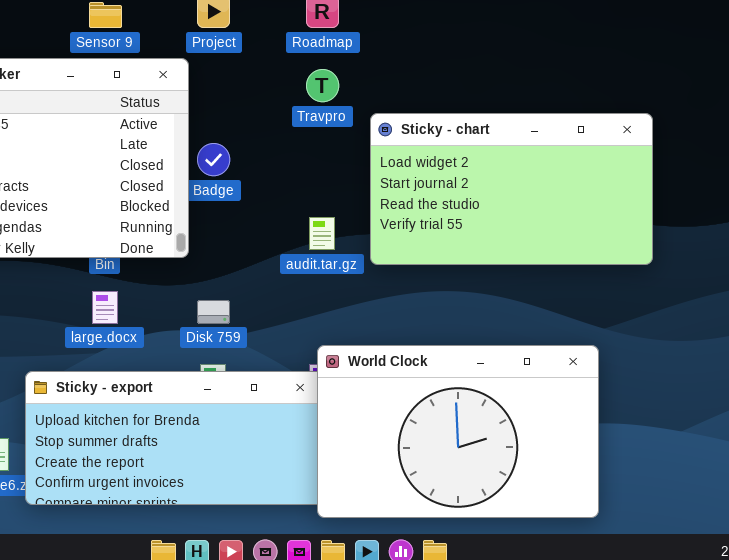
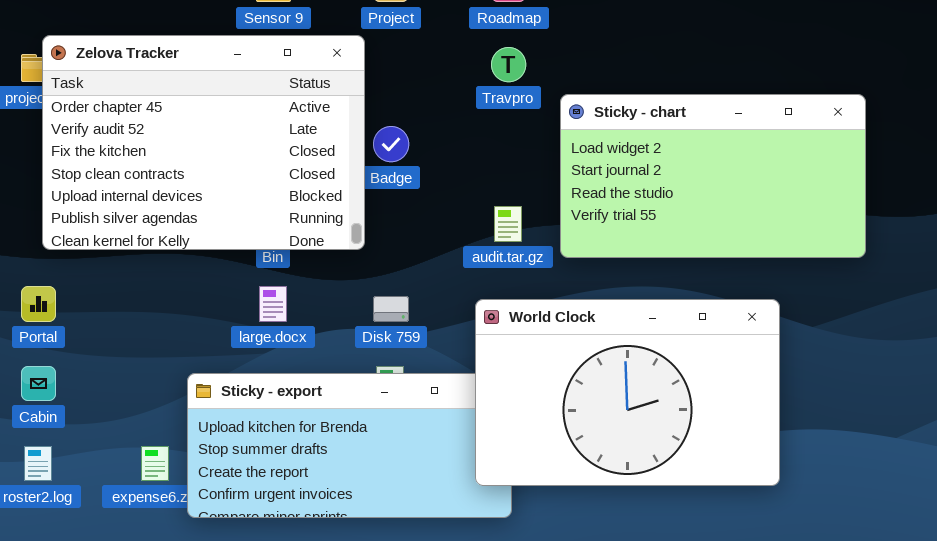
World Clock: [317,345,599,518] -> [475,299,780,486], moved

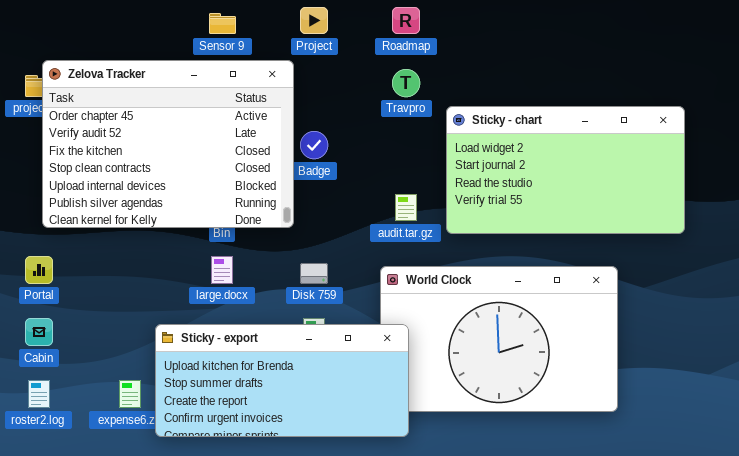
Sticky - export: [187,373,512,518] -> [155,324,409,437], raised

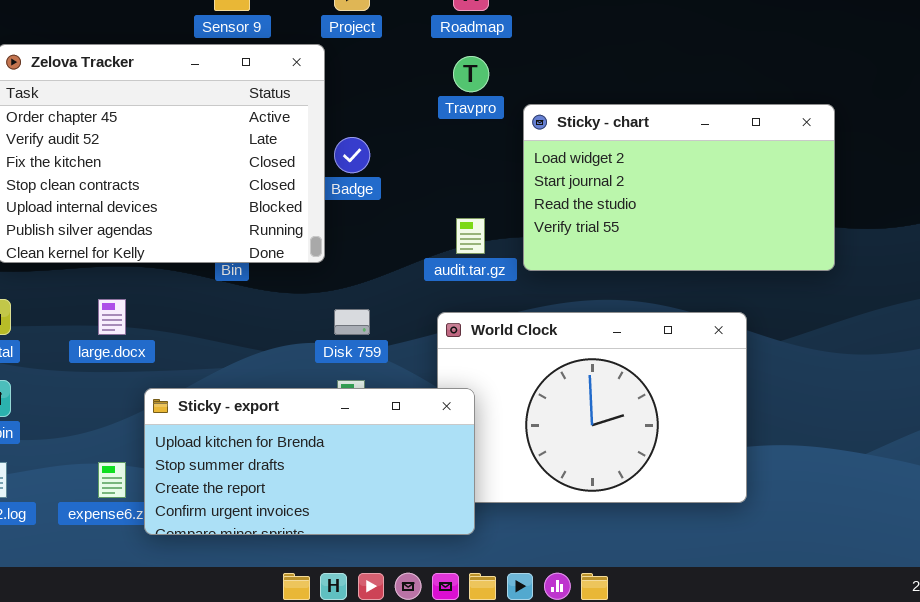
large.docx: [211,256,233,284] -> [98,299,126,335], moved

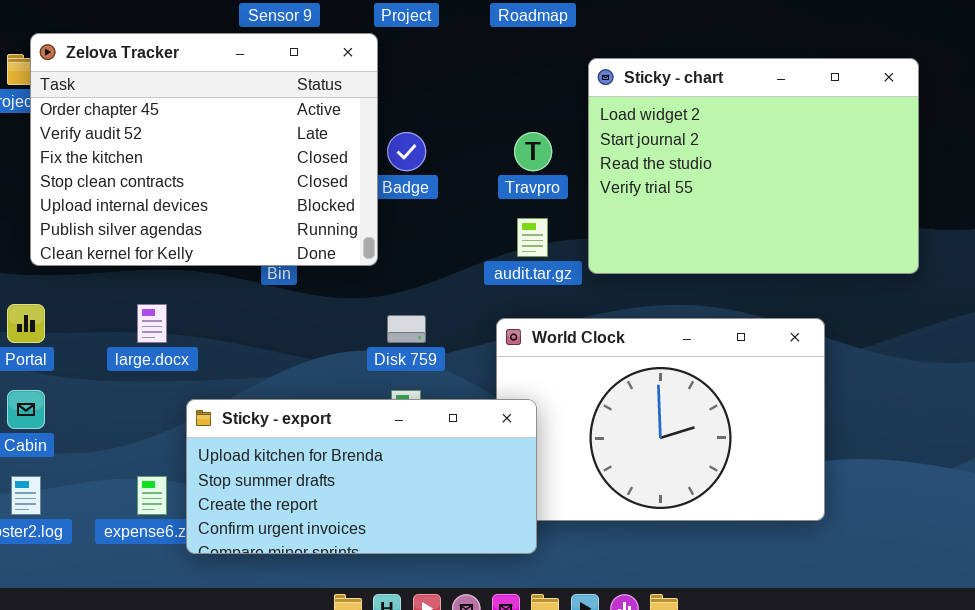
Travpro: [453,56,489,92] -> [514,132,552,171], moved
Sticky - chart: [523,104,835,271] -> [588,58,919,274], resized

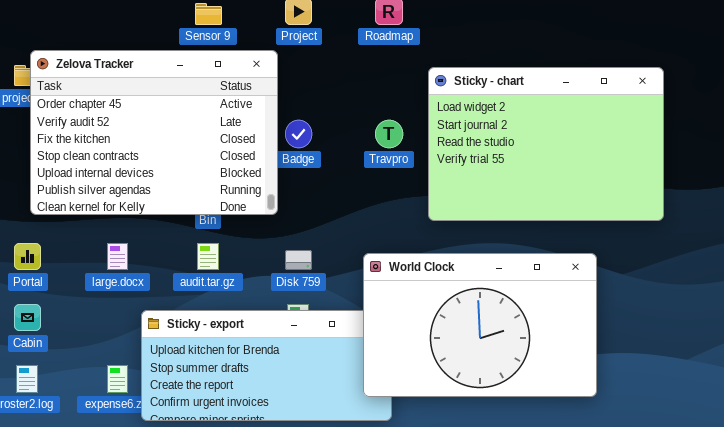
audit.tar.gz: [517,218,548,257] -> [197,243,219,270], moved
World Clock: [496,318,825,521] -> [363,253,597,397], raised

